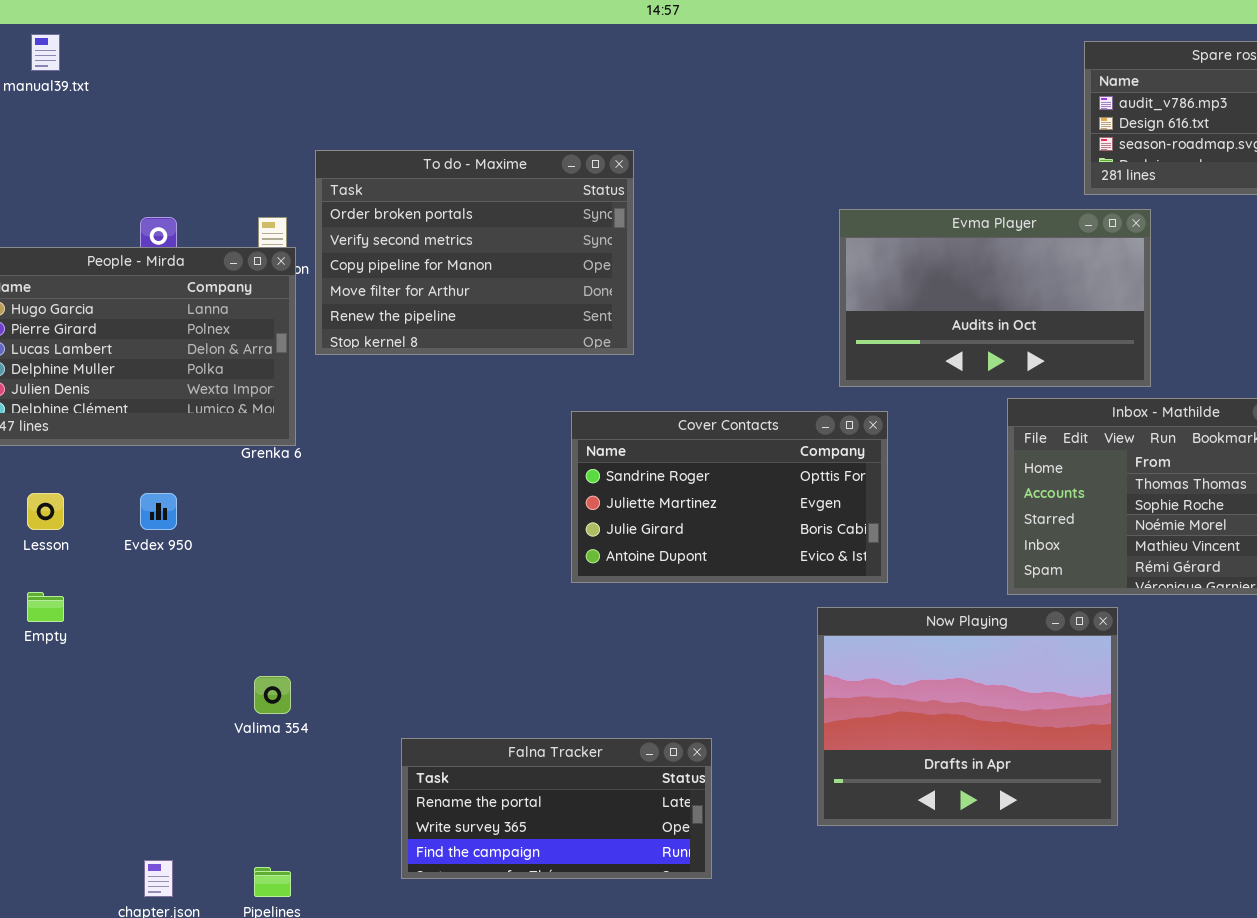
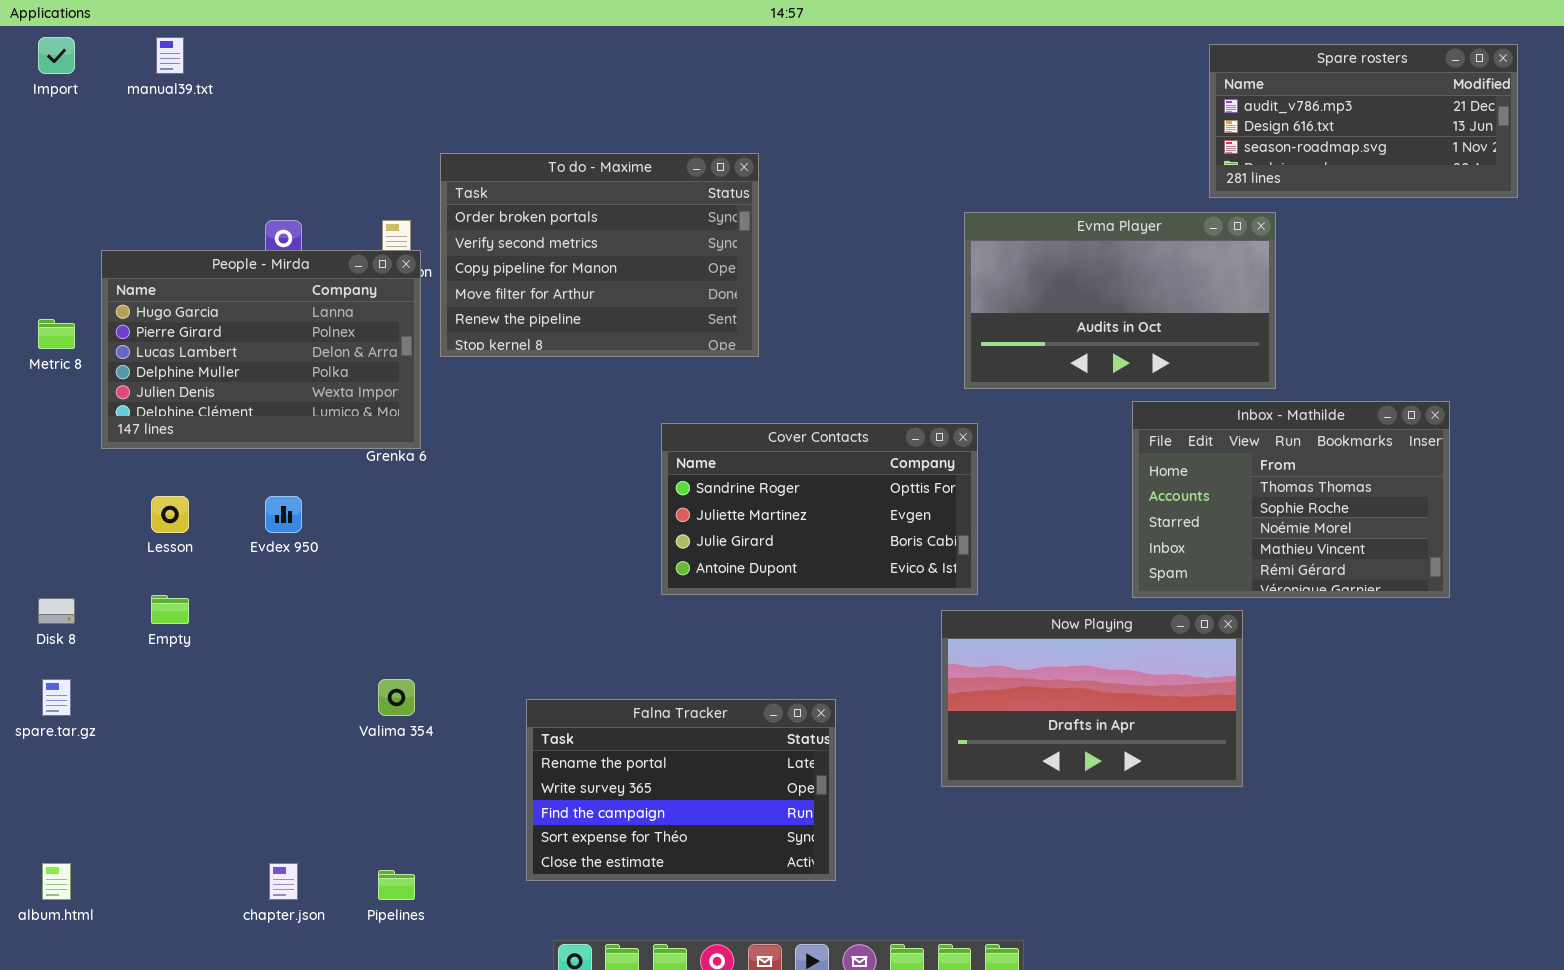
Cover Contacts: [571,411,888,583] -> [661,423,978,595], moved
Now Playing: [817,607,1118,826] -> [941,610,1243,787], resized
Falna Tracker: [401,738,712,879] -> [526,699,836,881], resized

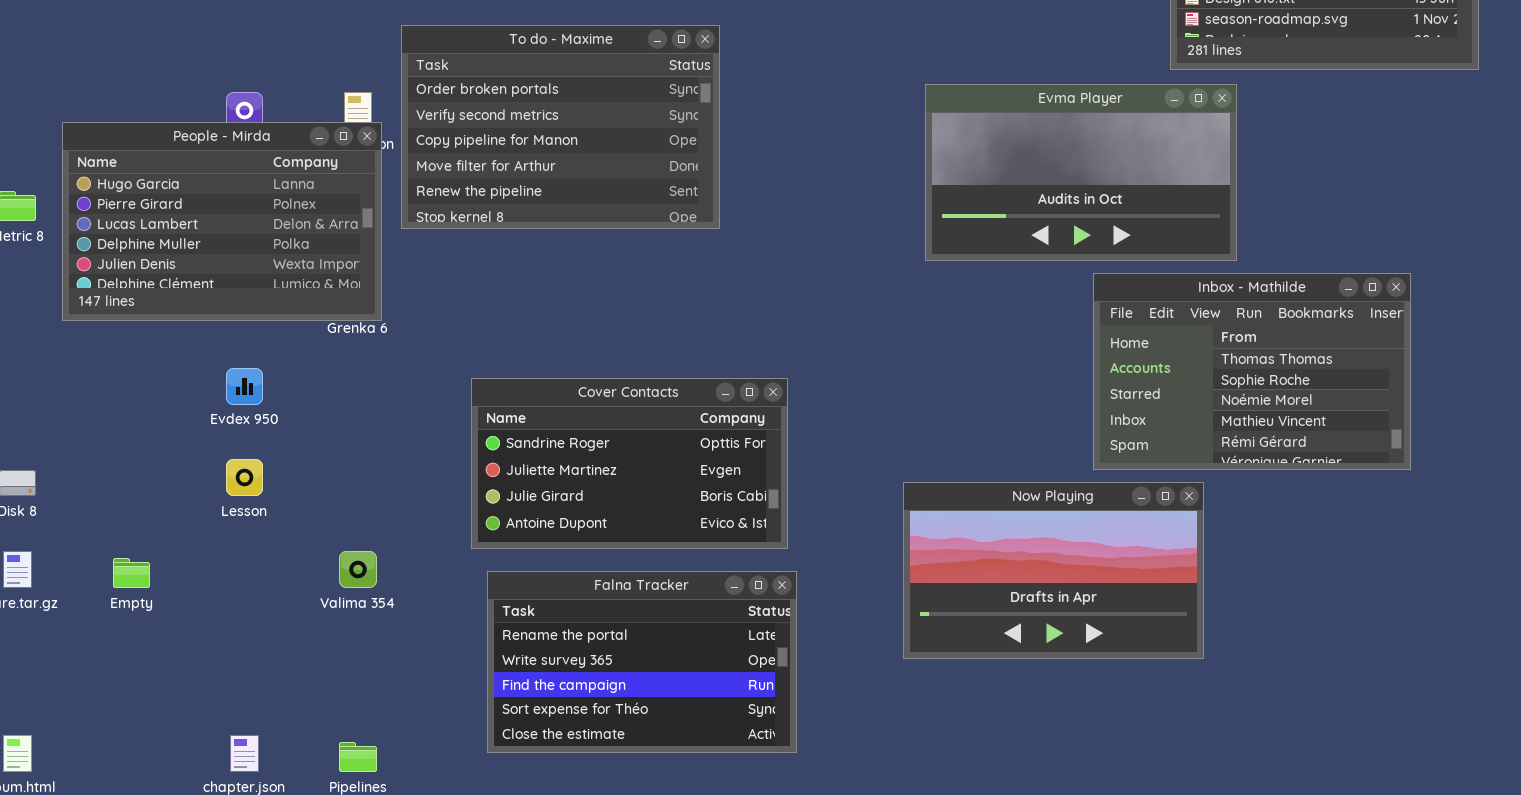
Cover Contacts: [661,423,978,595] -> [471,378,788,549], moved
Lesson: [151,496,189,533] -> [226,459,263,496], moved
Empty: [151,595,189,624] -> [113,558,150,588], moved

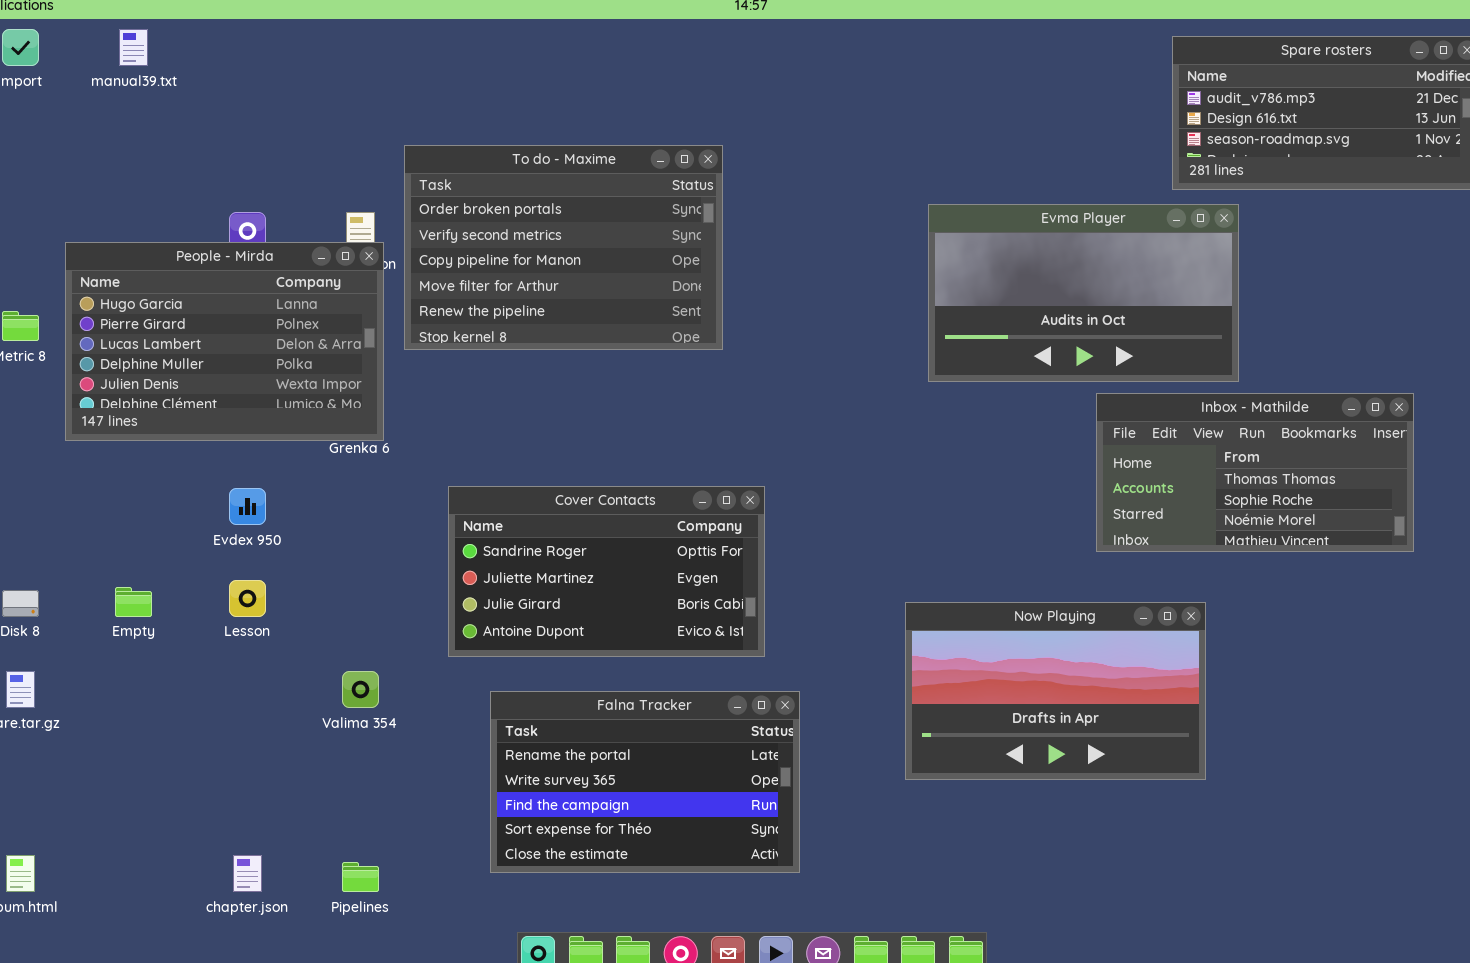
Inbox - Mathilde: [1093,273,1411,470] -> [1096,393,1414,552], resized
Cover Contacts: [471,378,788,549] -> [448,486,765,657], moved
Empty: [113,558,150,588] -> [115,587,152,617], moved

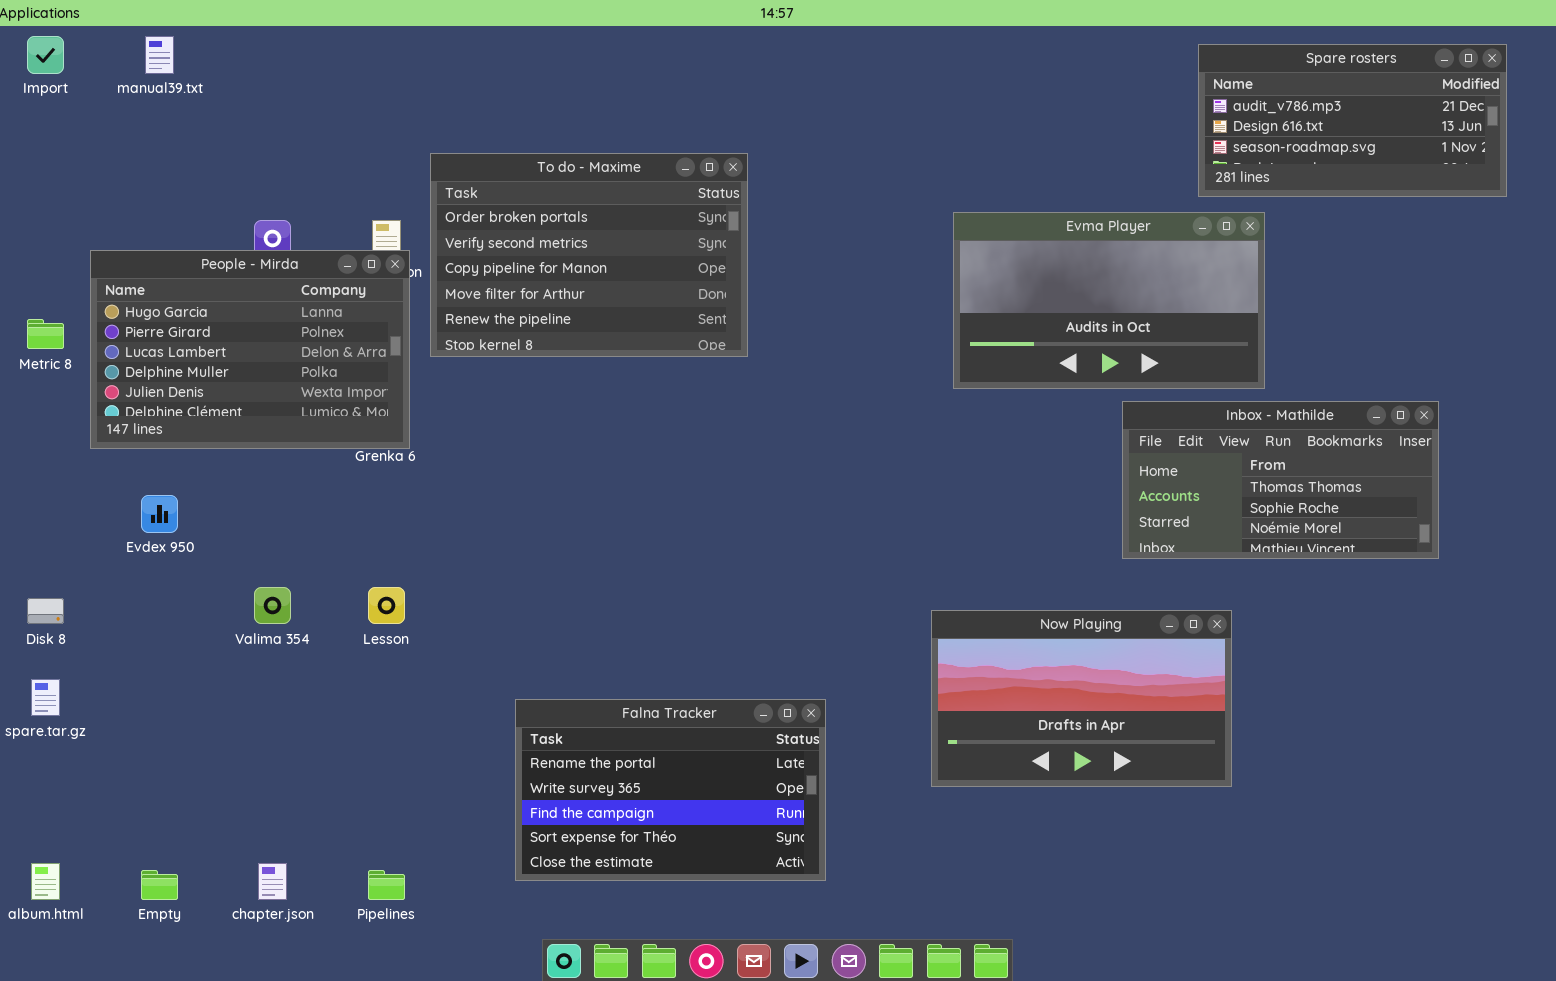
Cover Contacts: [448,486,765,657] -> none, closed
Evdex 950: [229,488,266,525] -> [141,495,178,533], moved
Lesson: [229,580,266,617] -> [368,587,405,624], moved
Empty: [115,587,152,617] -> [141,870,178,900], moved
Valima 354: [342,671,379,708] -> [254,587,291,624], moved

